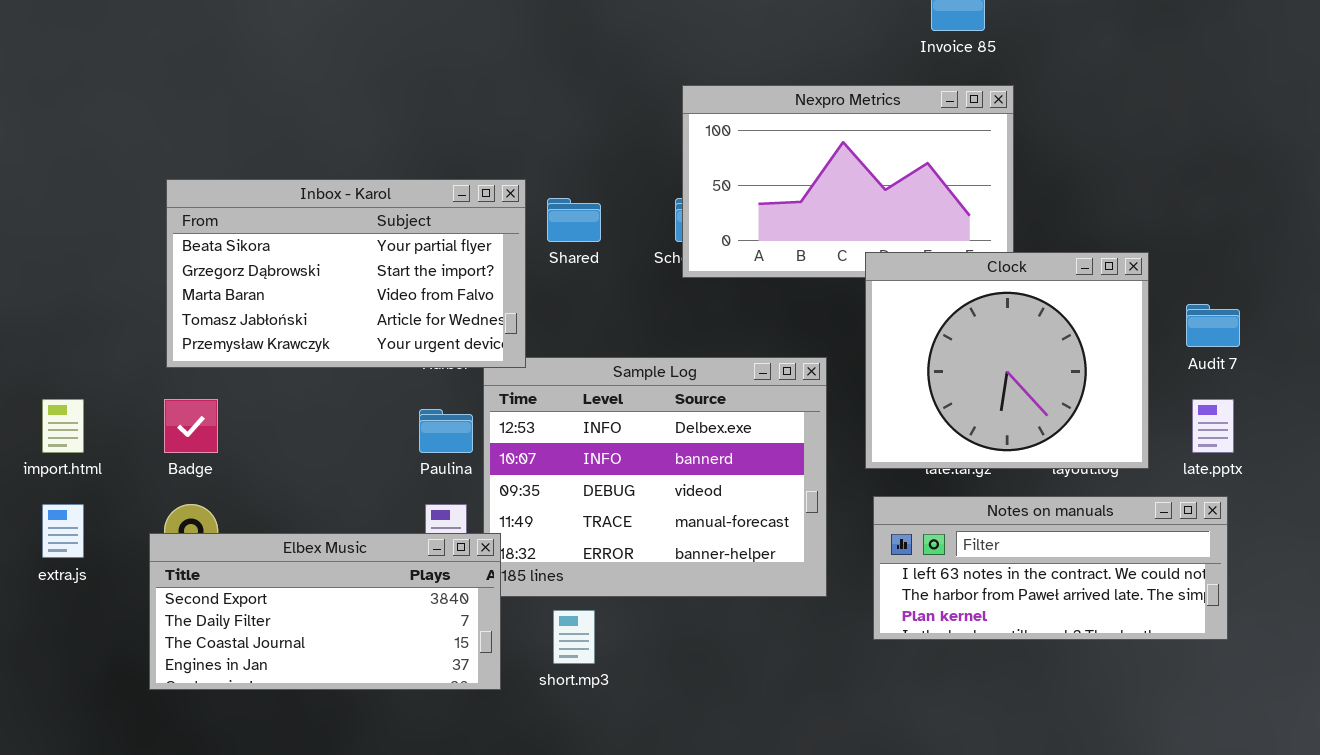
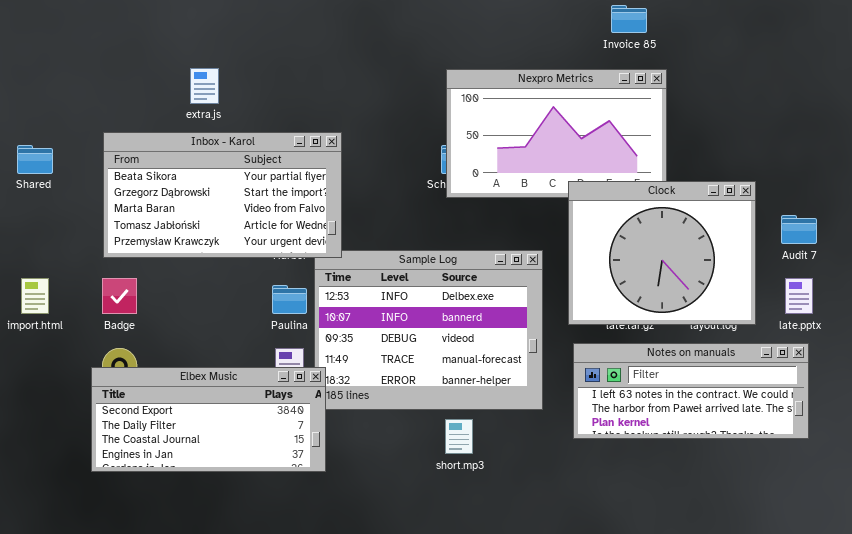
Shared: [547,198,601,242] -> [17,145,53,174], moved
extra.js: [42,504,84,558] -> [190,68,219,104], moved
short.mp3: [553,610,595,664] -> [445,419,473,454], moved

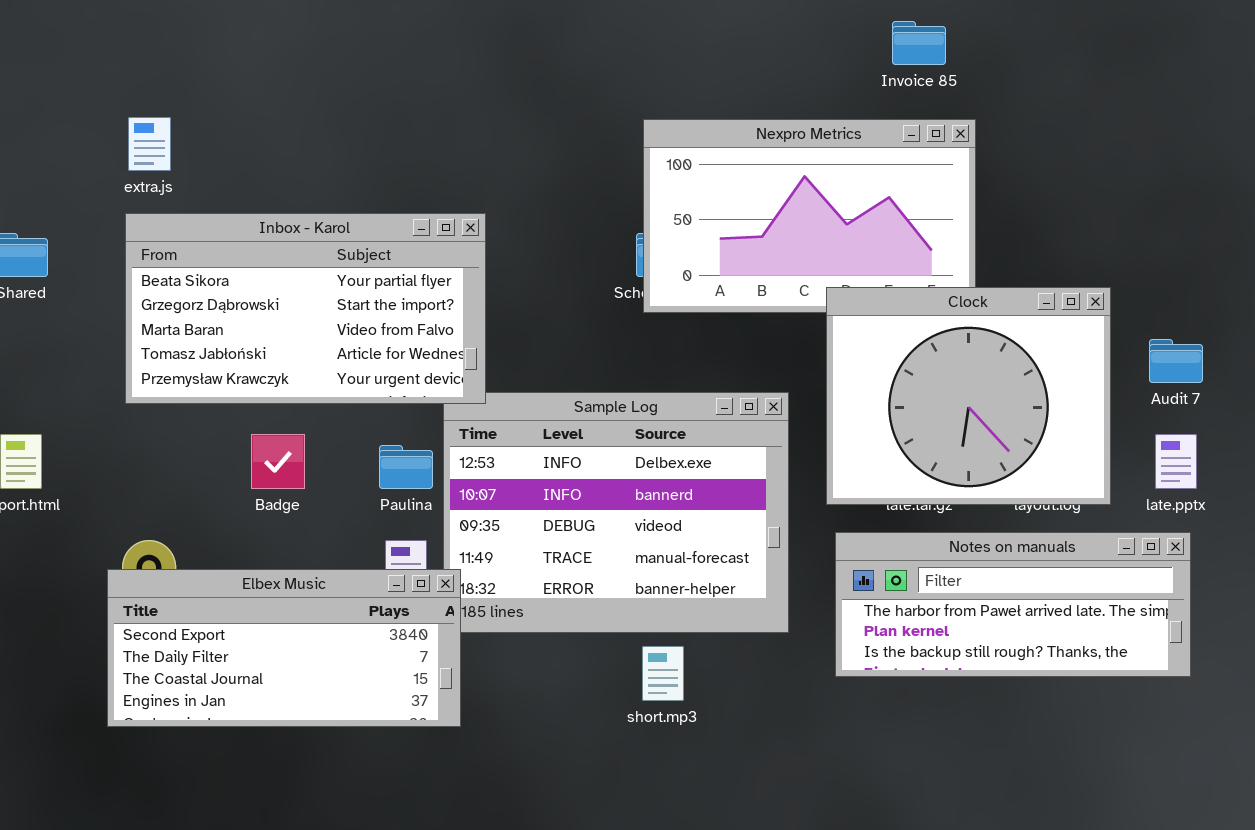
extra.js: [190,68,219,104] -> [128,117,171,171], moved
Badge: [102,278,137,314] -> [251,434,305,489], moved
Notes on manuals: [573,343,809,439] -> [835,532,1191,677], scrolled down 1 row

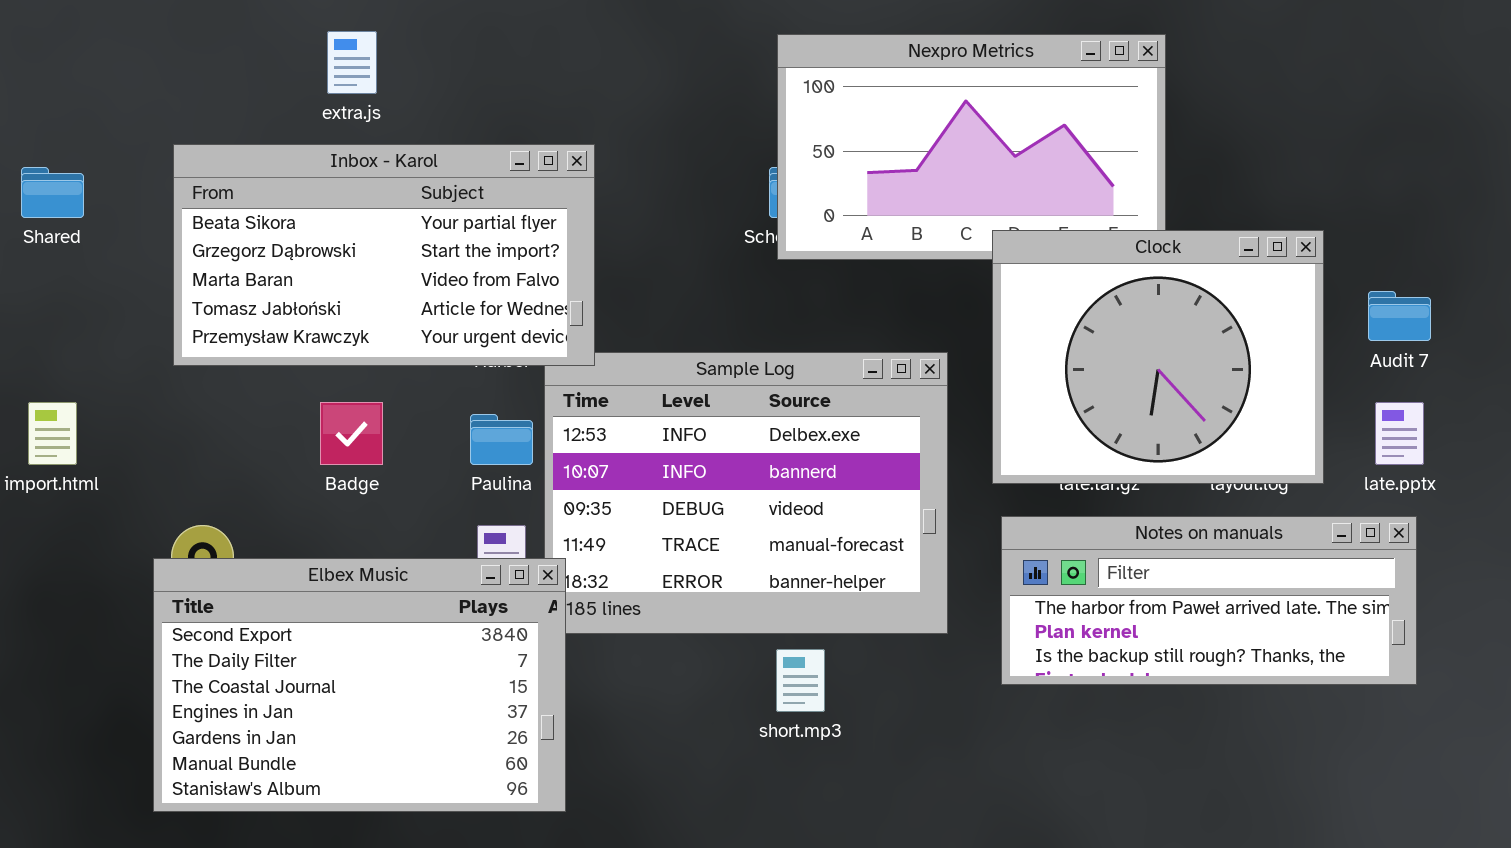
extra.js: [128,117,171,171] -> [327,31,377,94], moved
Elbex Music: [107,569,461,727] -> [153,558,566,812], resized

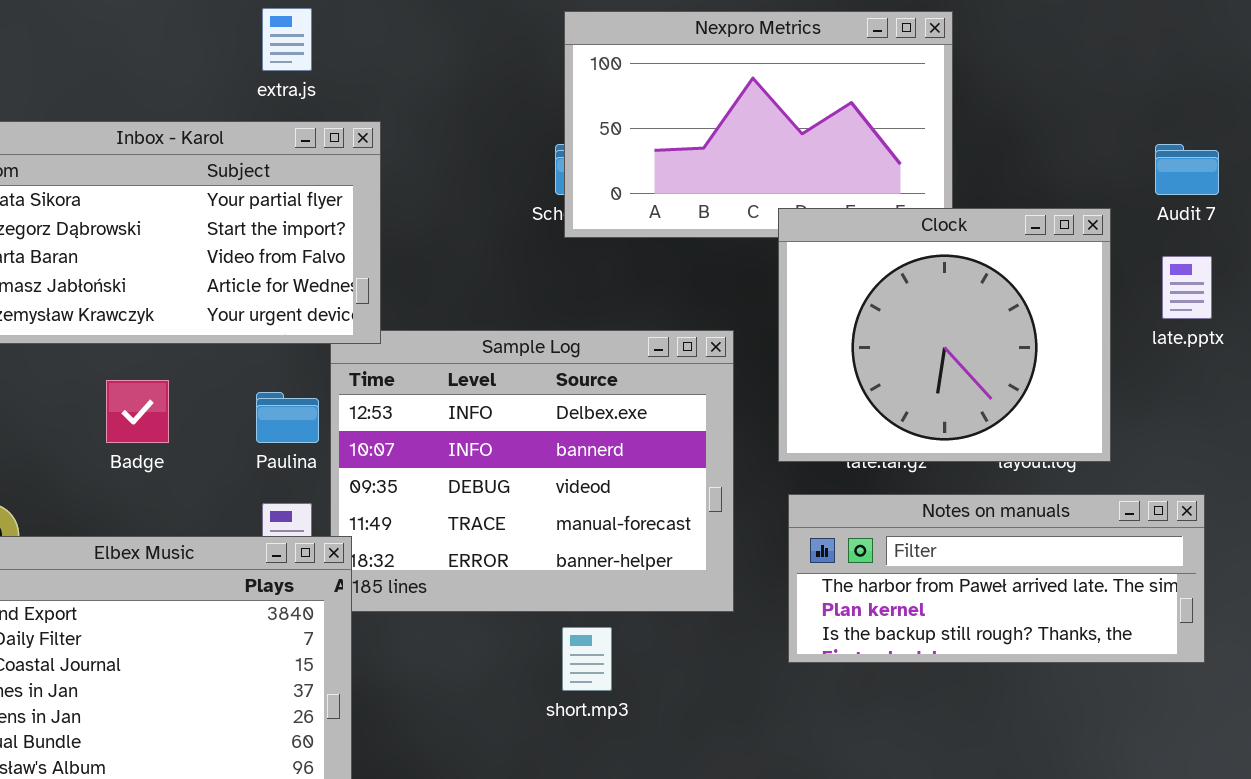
extra.js: [327,31,377,94] -> [262,8,312,71], moved
Audit 7: [1368,291,1431,341] -> [1155,144,1219,195], moved
late.pptx: [1375,402,1424,465] -> [1162,256,1212,319], moved

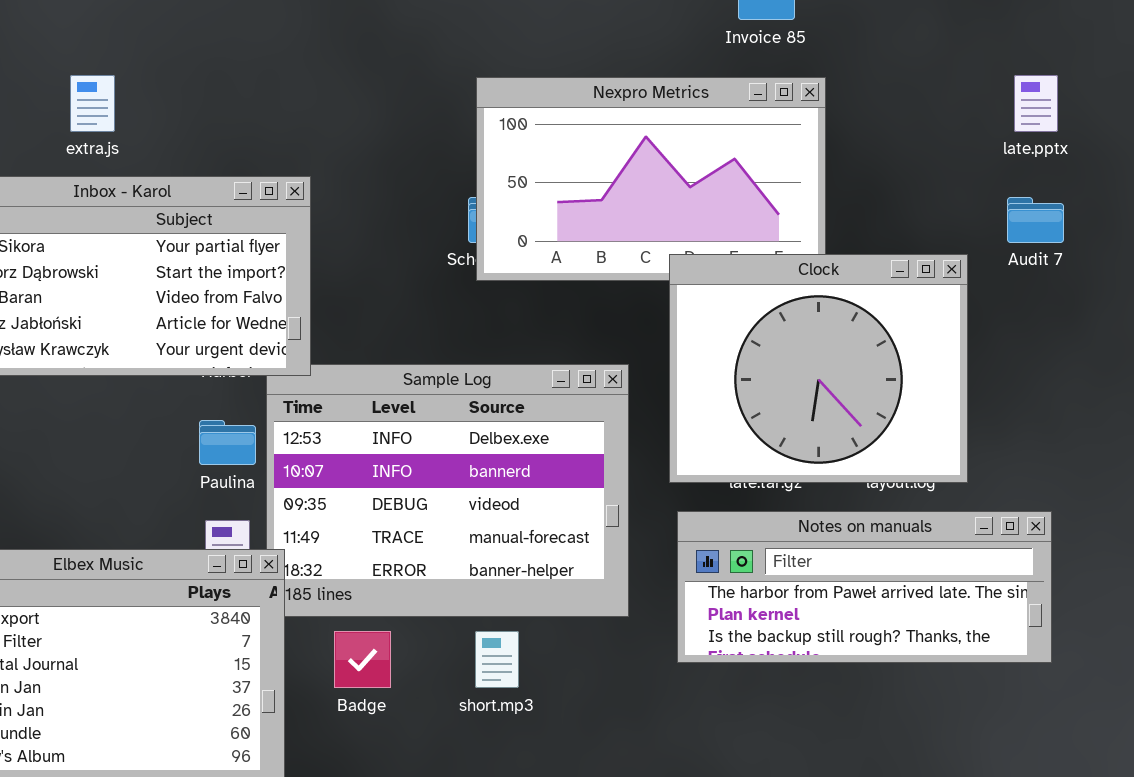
extra.js: [262,8,312,71] -> [70,75,115,132], moved
late.pptx: [1162,256,1212,319] -> [1014,75,1058,132], moved
Badge: [106,380,169,443] -> [334,631,391,688], moved

